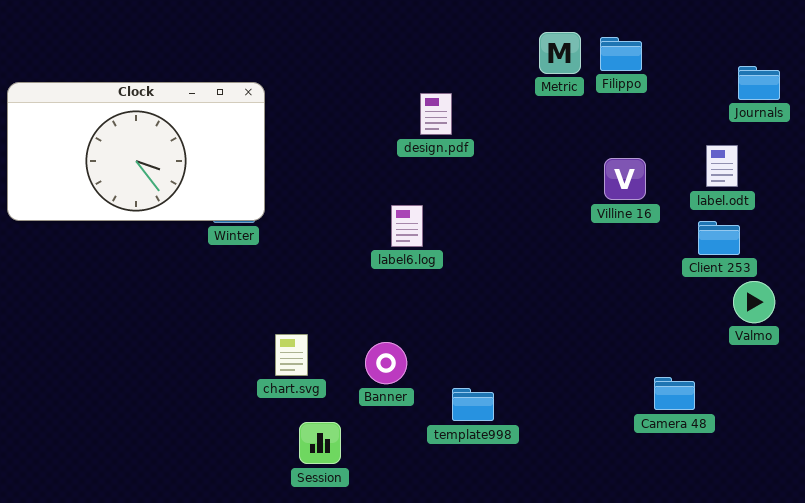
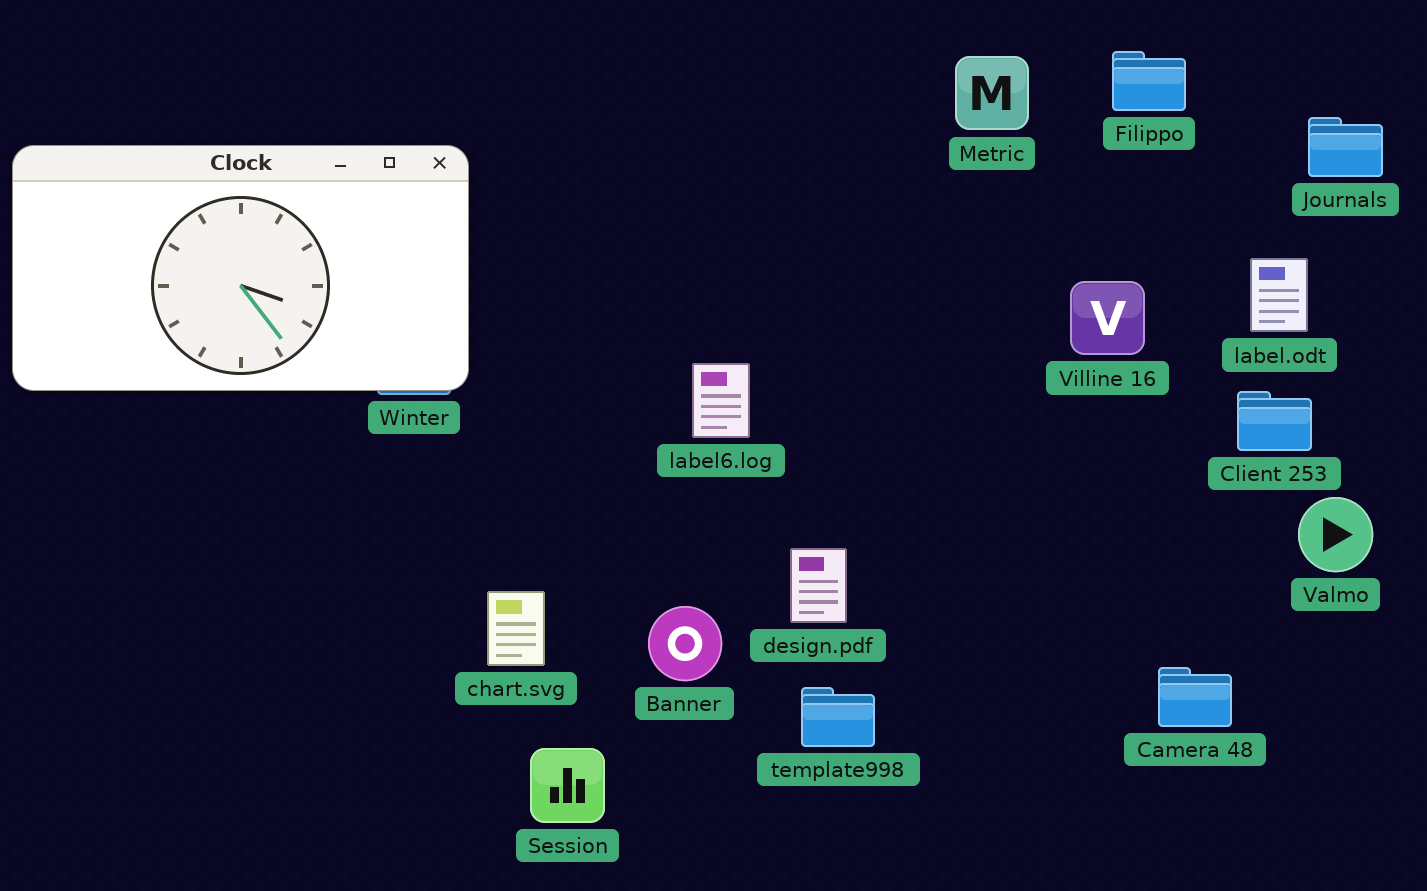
Filippo: [600,37,642,71] -> [1112,51,1186,111], moved
design.pdf: [420,93,452,135] -> [790,548,847,623], moved

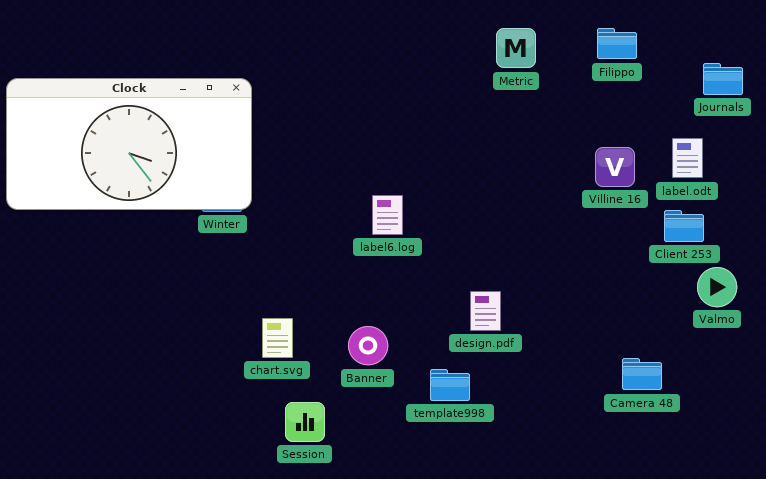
Metric: [955,56,1029,130] -> [496,28,536,68], moved
Villine 16: [1070,281,1145,355] -> [595,147,635,187], moved
design.pdf: [790,548,847,623] -> [470,291,501,331], moved

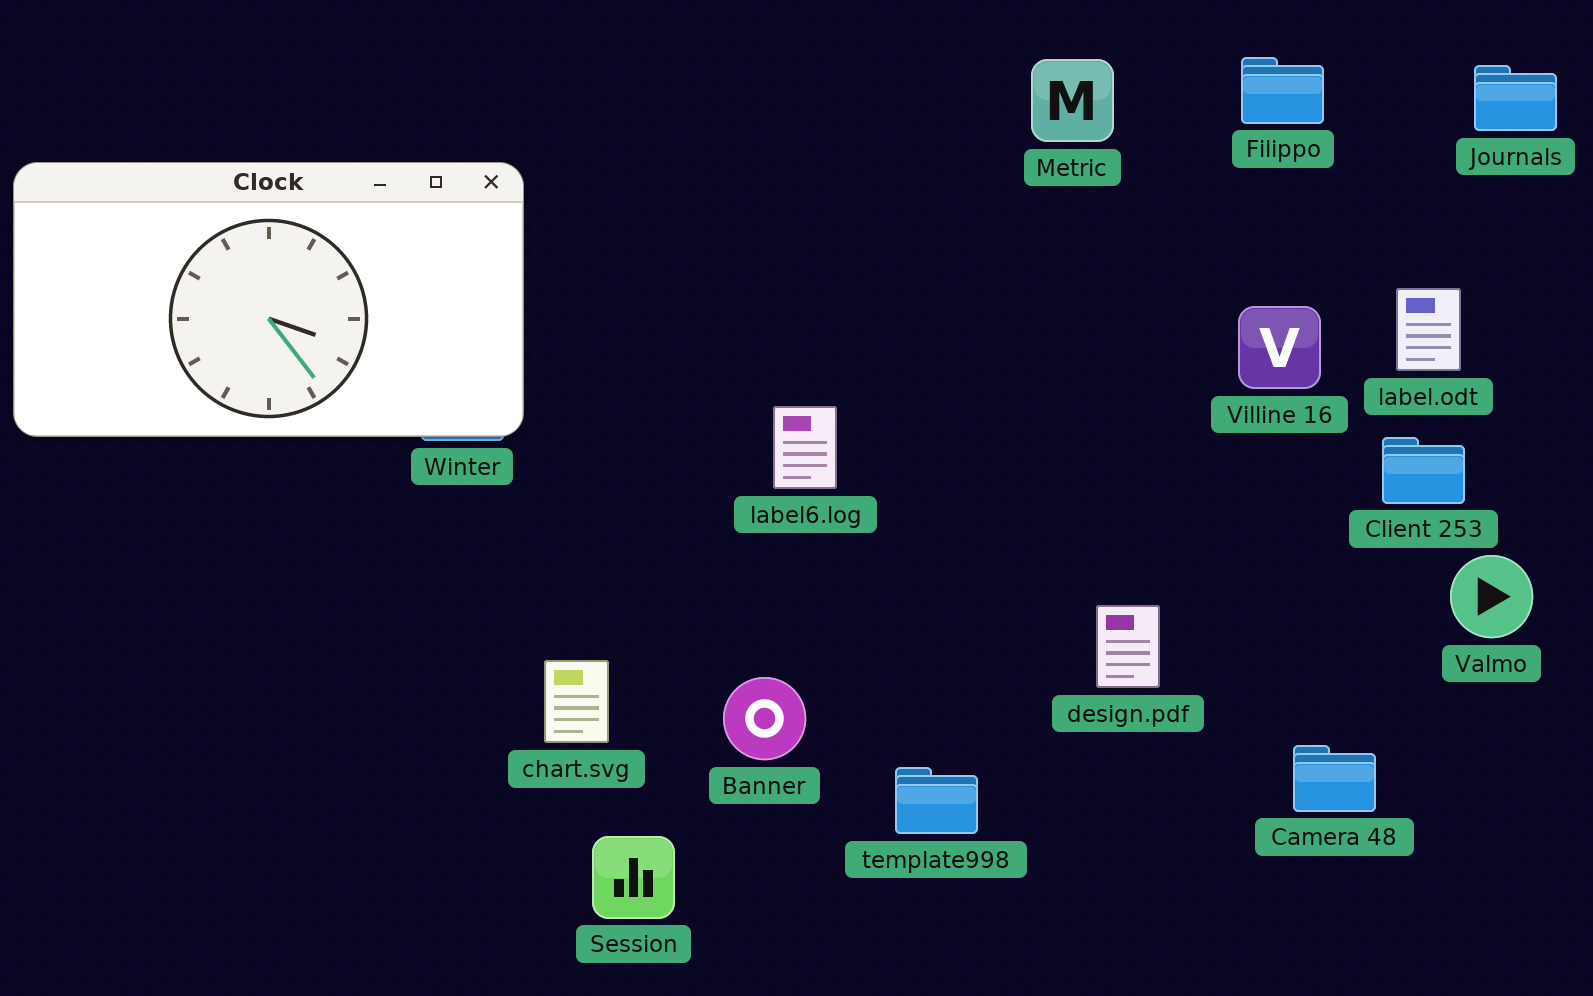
Journals: [703,63,743,95] -> [1474,65,1557,131], moved
design.pdf: [470,291,501,331] -> [1096,605,1160,688], moved

